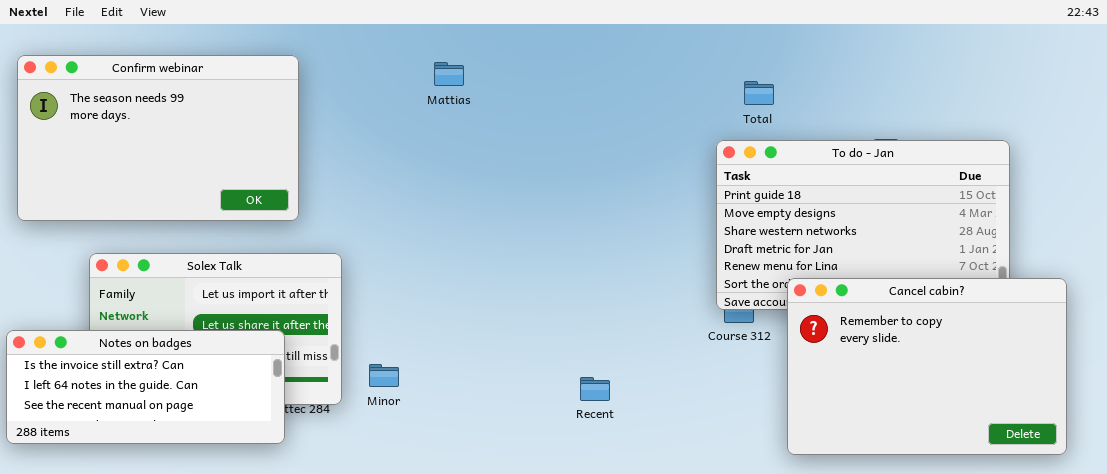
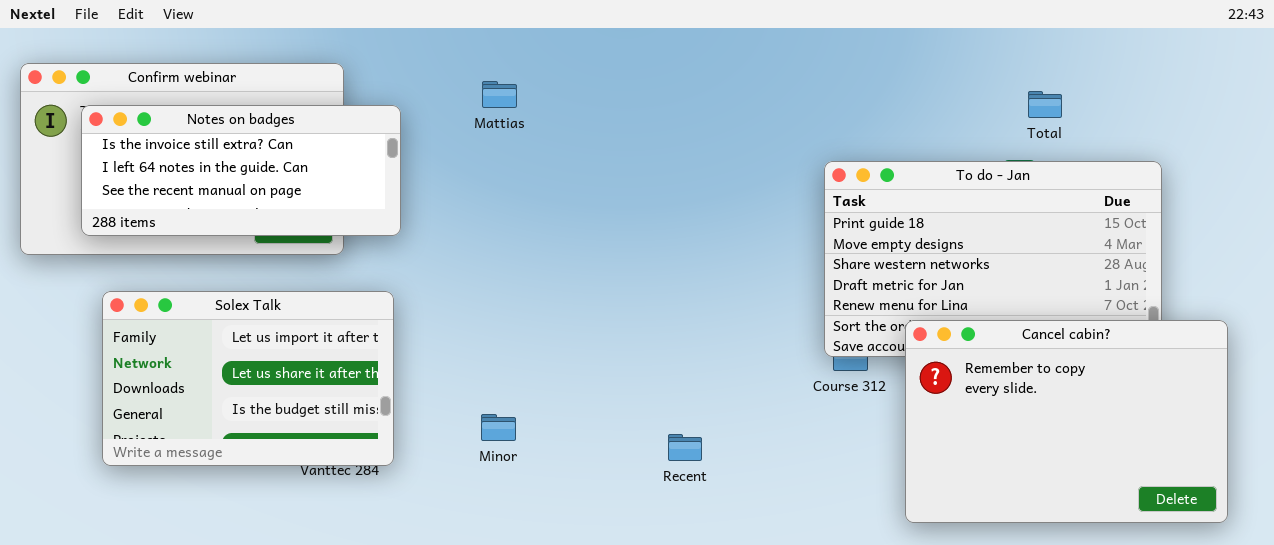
Mattias: [434,62,464,86] -> [482,81,517,108], moved
Total: [744,81,774,105] -> [1028,91,1062,118], moved
Notes on badges: [6,330,285,444] -> [81,105,401,236], moved
Minor: [369,364,399,387] -> [481,414,516,441], moved

